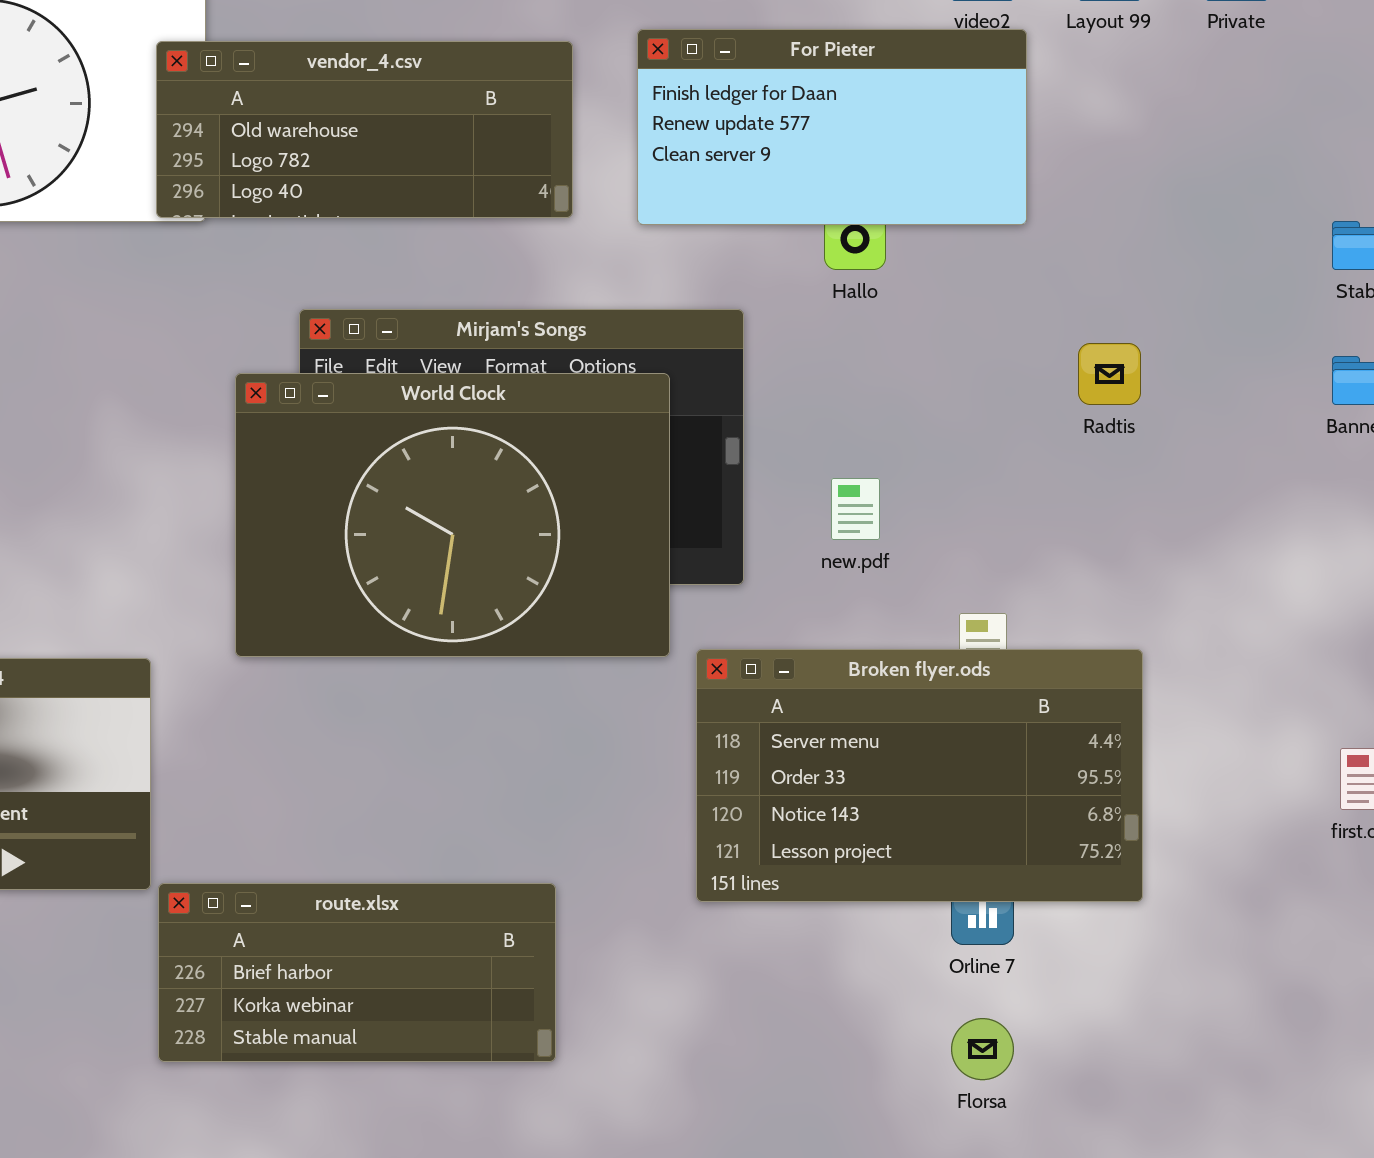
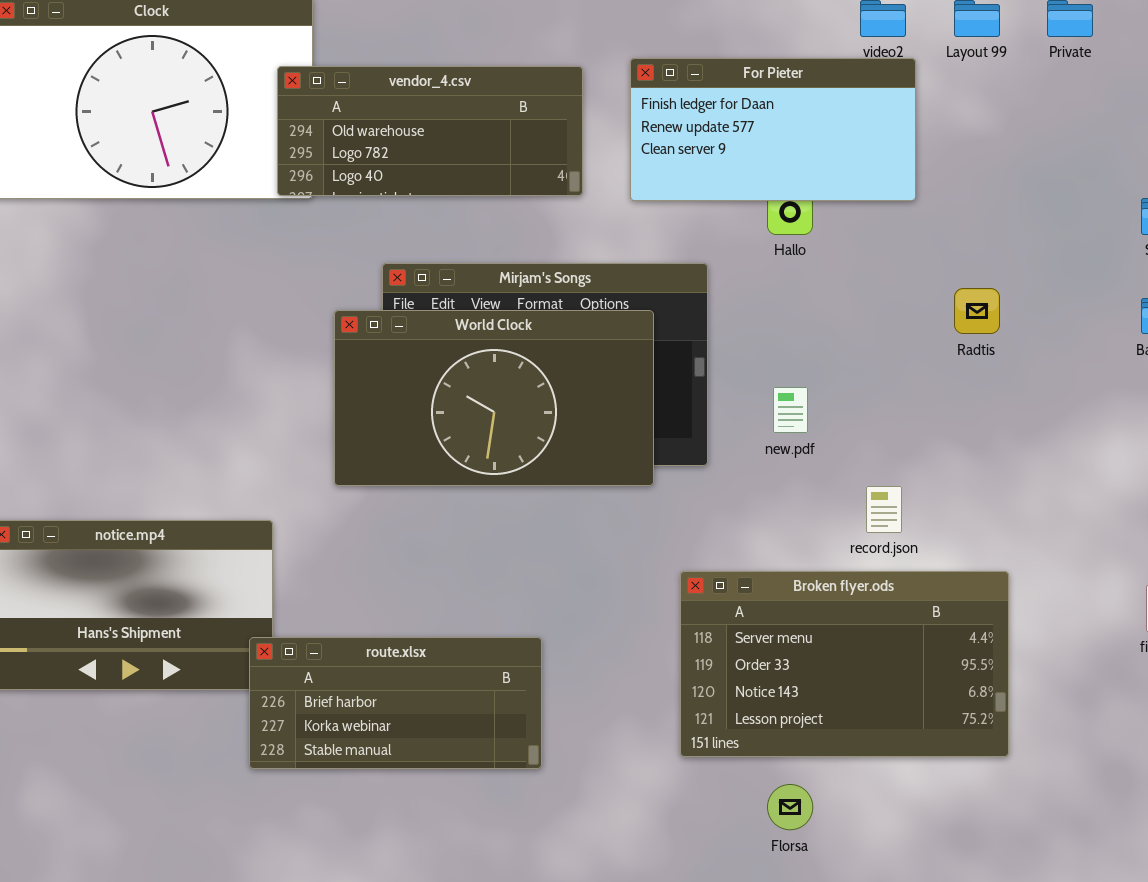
World Clock: [235,373,670,657] -> [334,310,654,486], resized
Broken flyer.ods: [696,649,1143,902] -> [680,571,1009,757], moved
route.xlsx: [158,883,556,1062] -> [249,637,542,769], moved
Florsa: [951,1018,1014,1080] -> [767,784,813,830], moved

